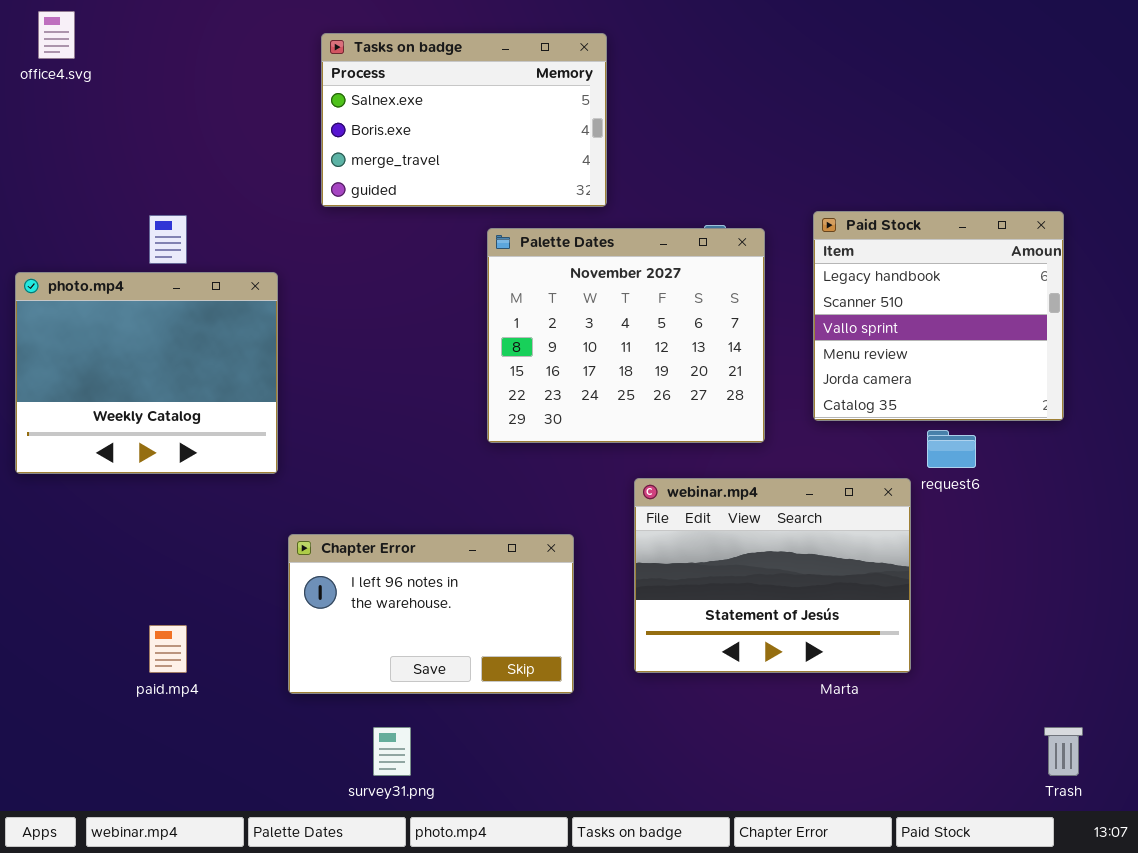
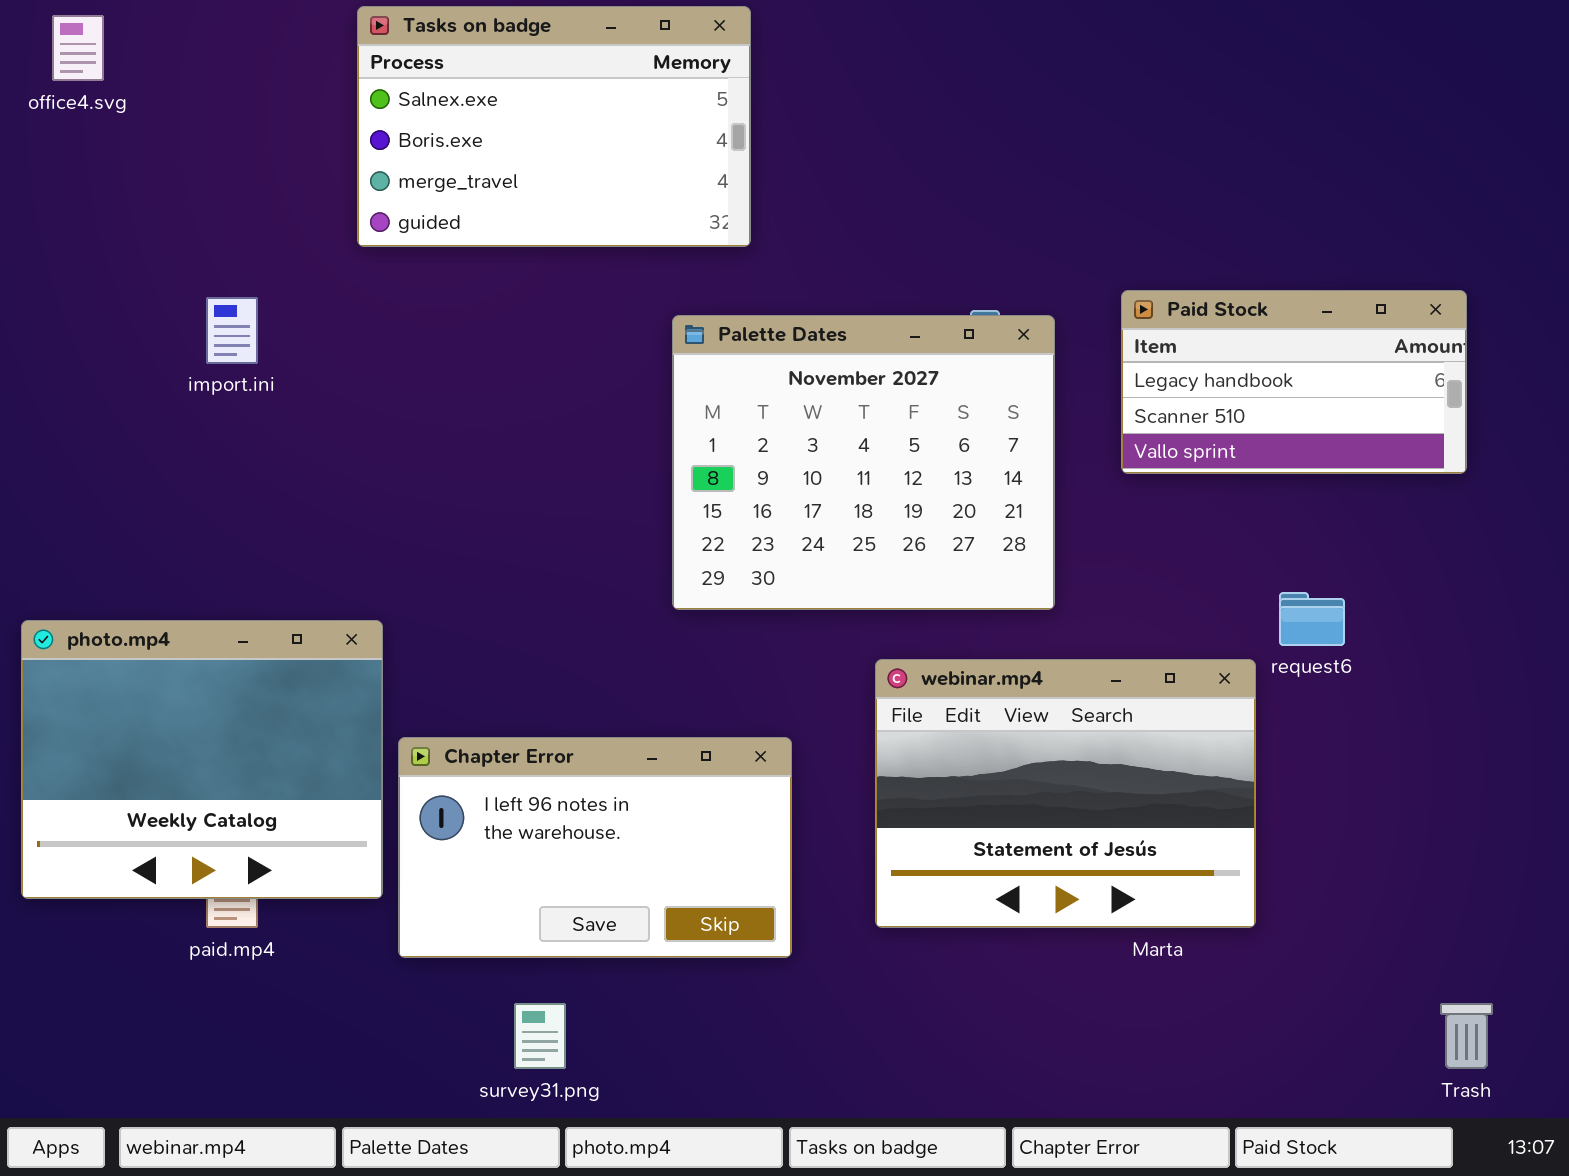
Tasks on badge: [321,33,607,207] -> [357,6,751,247], moved
Paid Stock: [813,211,1064,421] -> [1121,290,1467,474], resized
photo.mp4: [15,272,278,474] -> [21,620,383,899], moved

